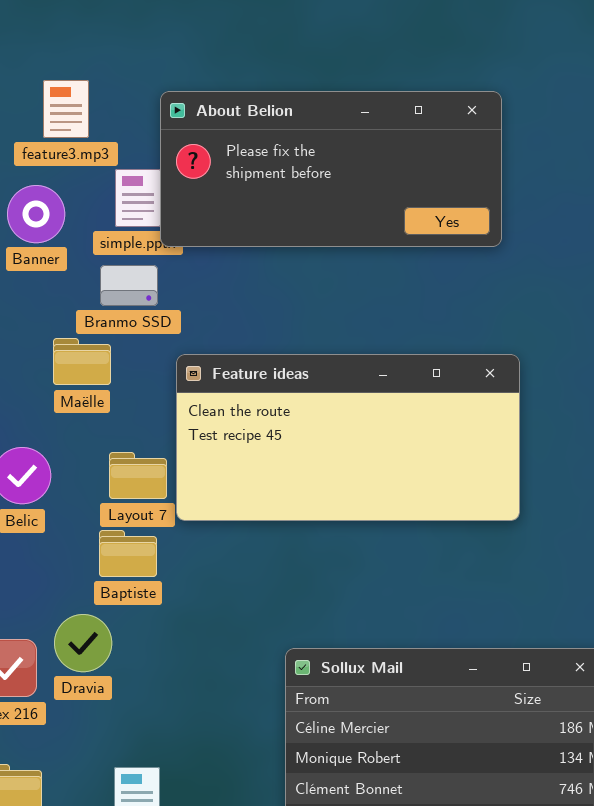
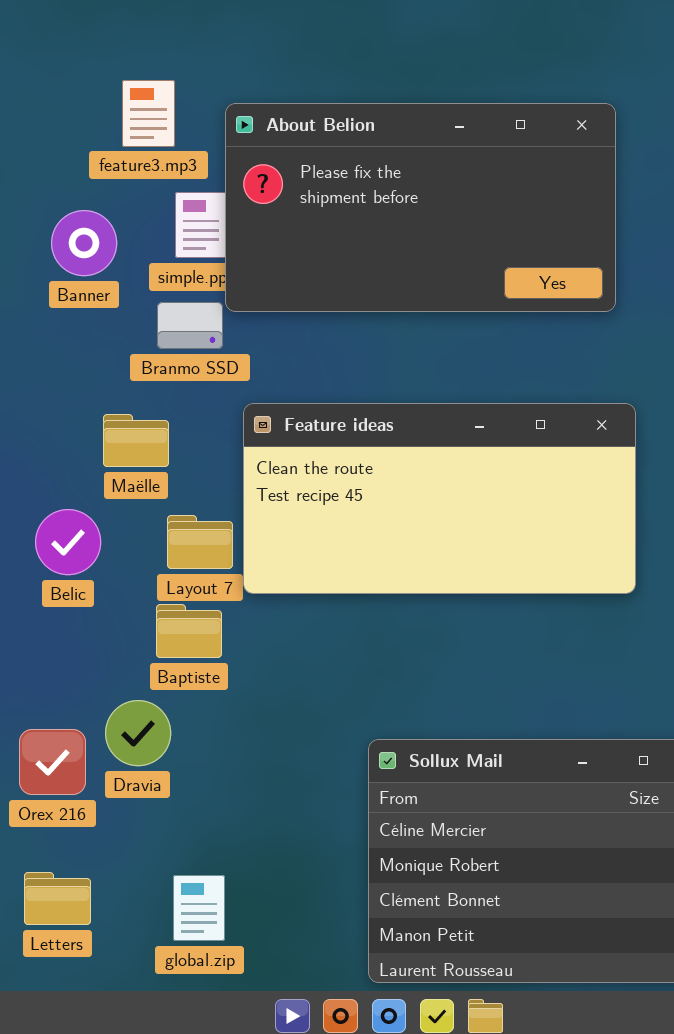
feature3.mp3: [43,80,89,138] -> [122,80,175,147], moved
About Belion: [160,91,502,247] -> [225,103,616,312], resized
Maëlle: [53,338,111,385] -> [103,414,169,467], moved

